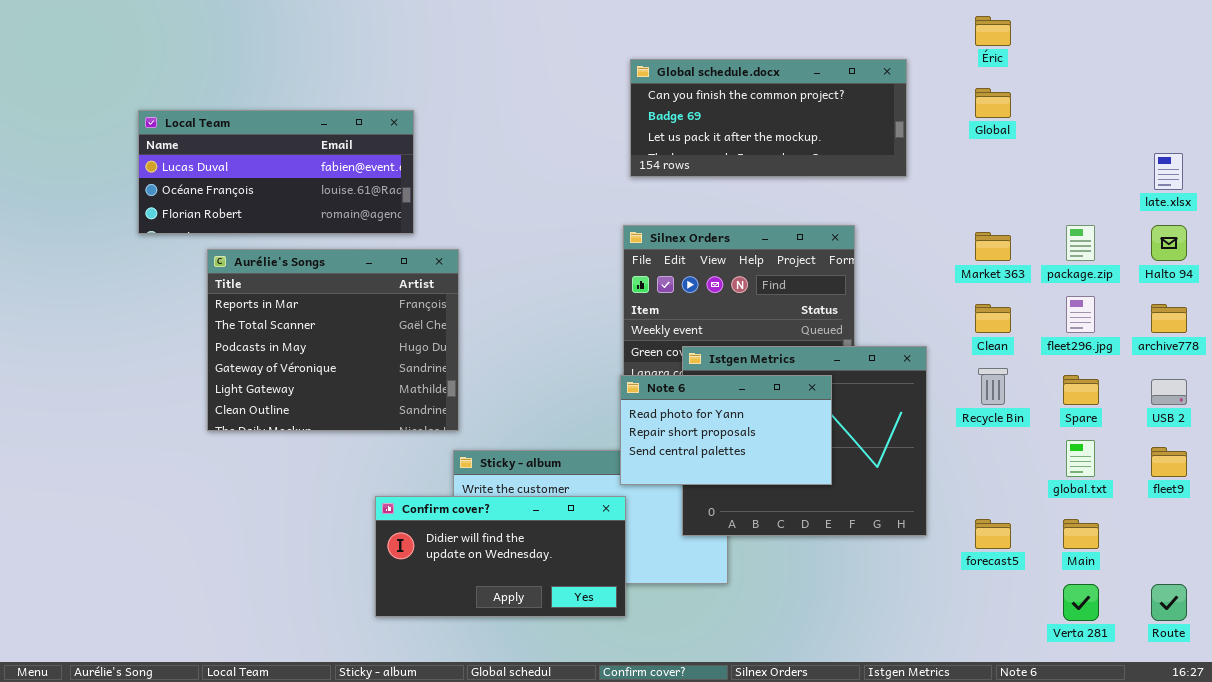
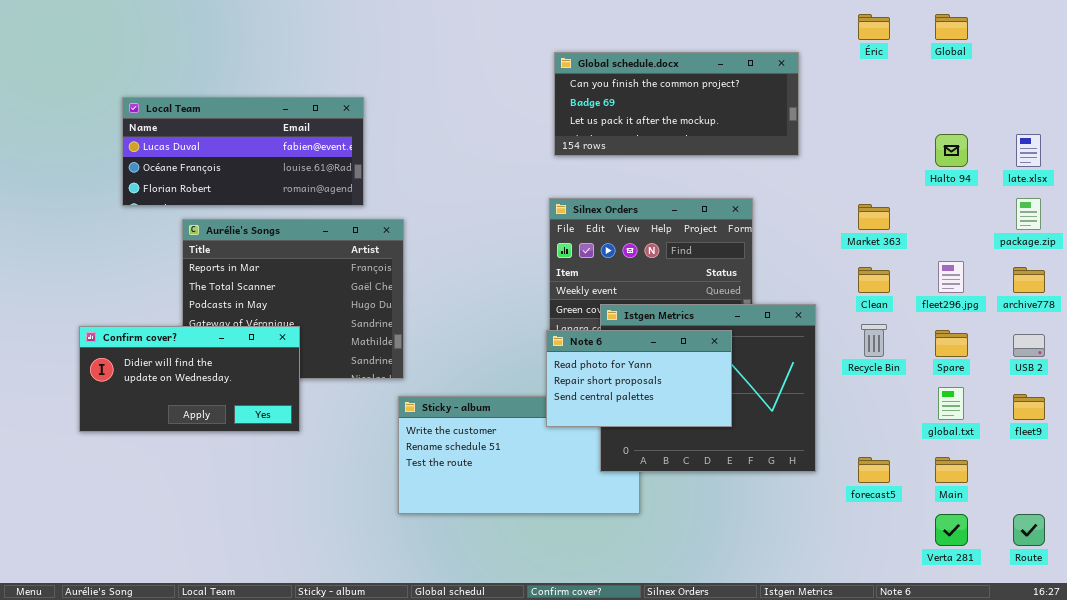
Global: [975,88,1011,118] -> [935,14,968,40], moved
package.zip: [1066,225,1095,261] -> [1016,198,1041,230], moved
Halto 94: [1151,225,1187,261] -> [935,134,968,167], moved
Confirm cover?: [375,496,626,617] -> [79,326,300,432], moved

